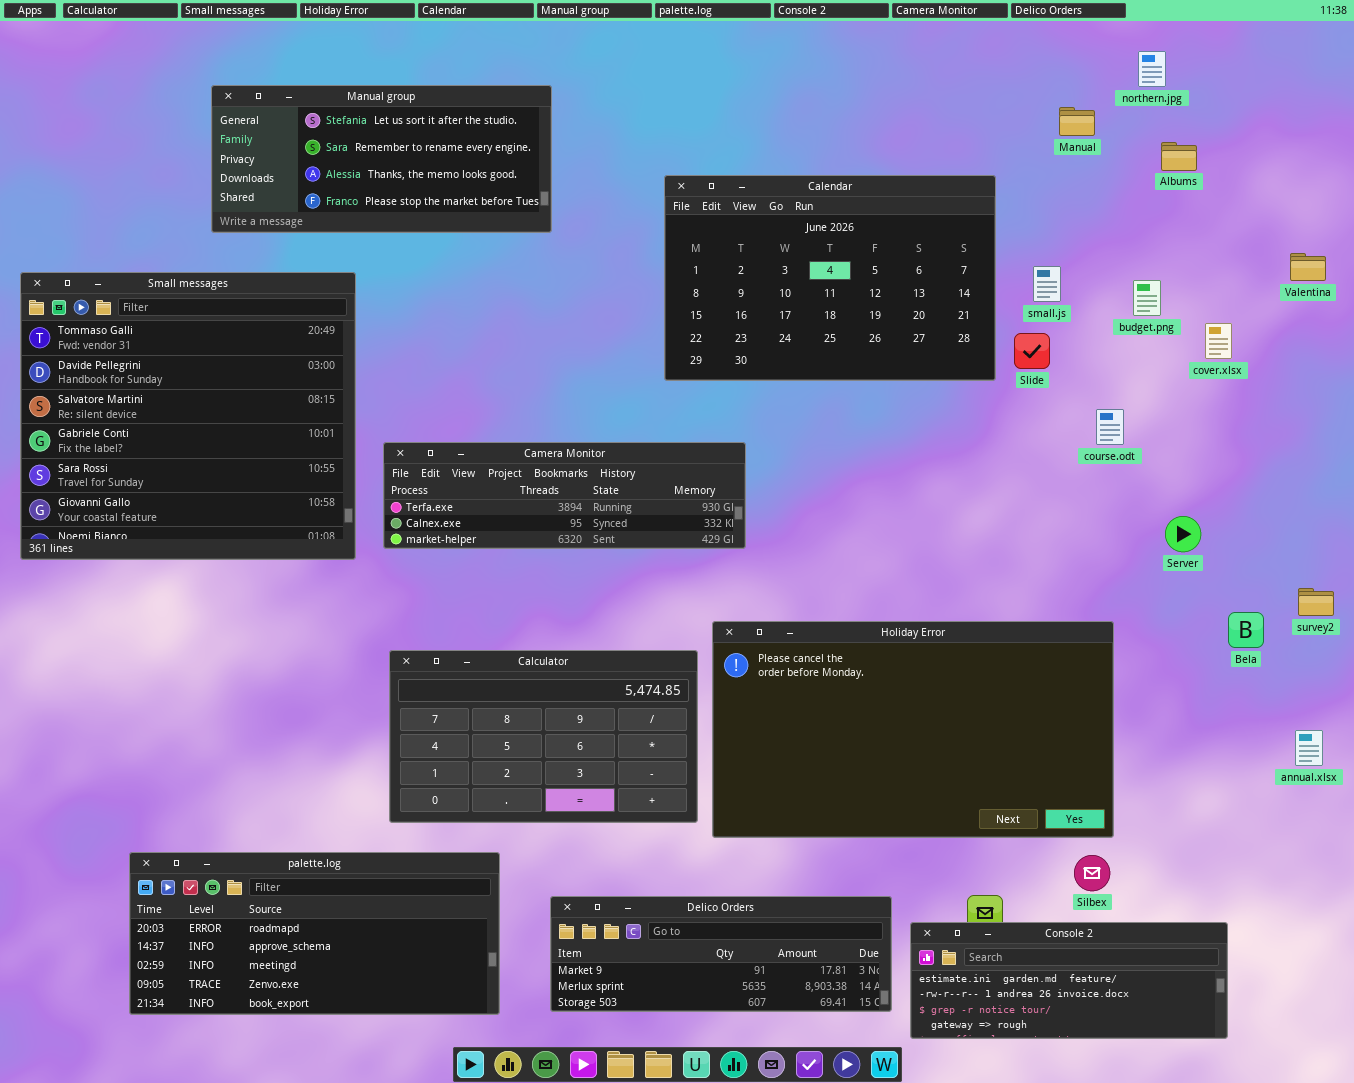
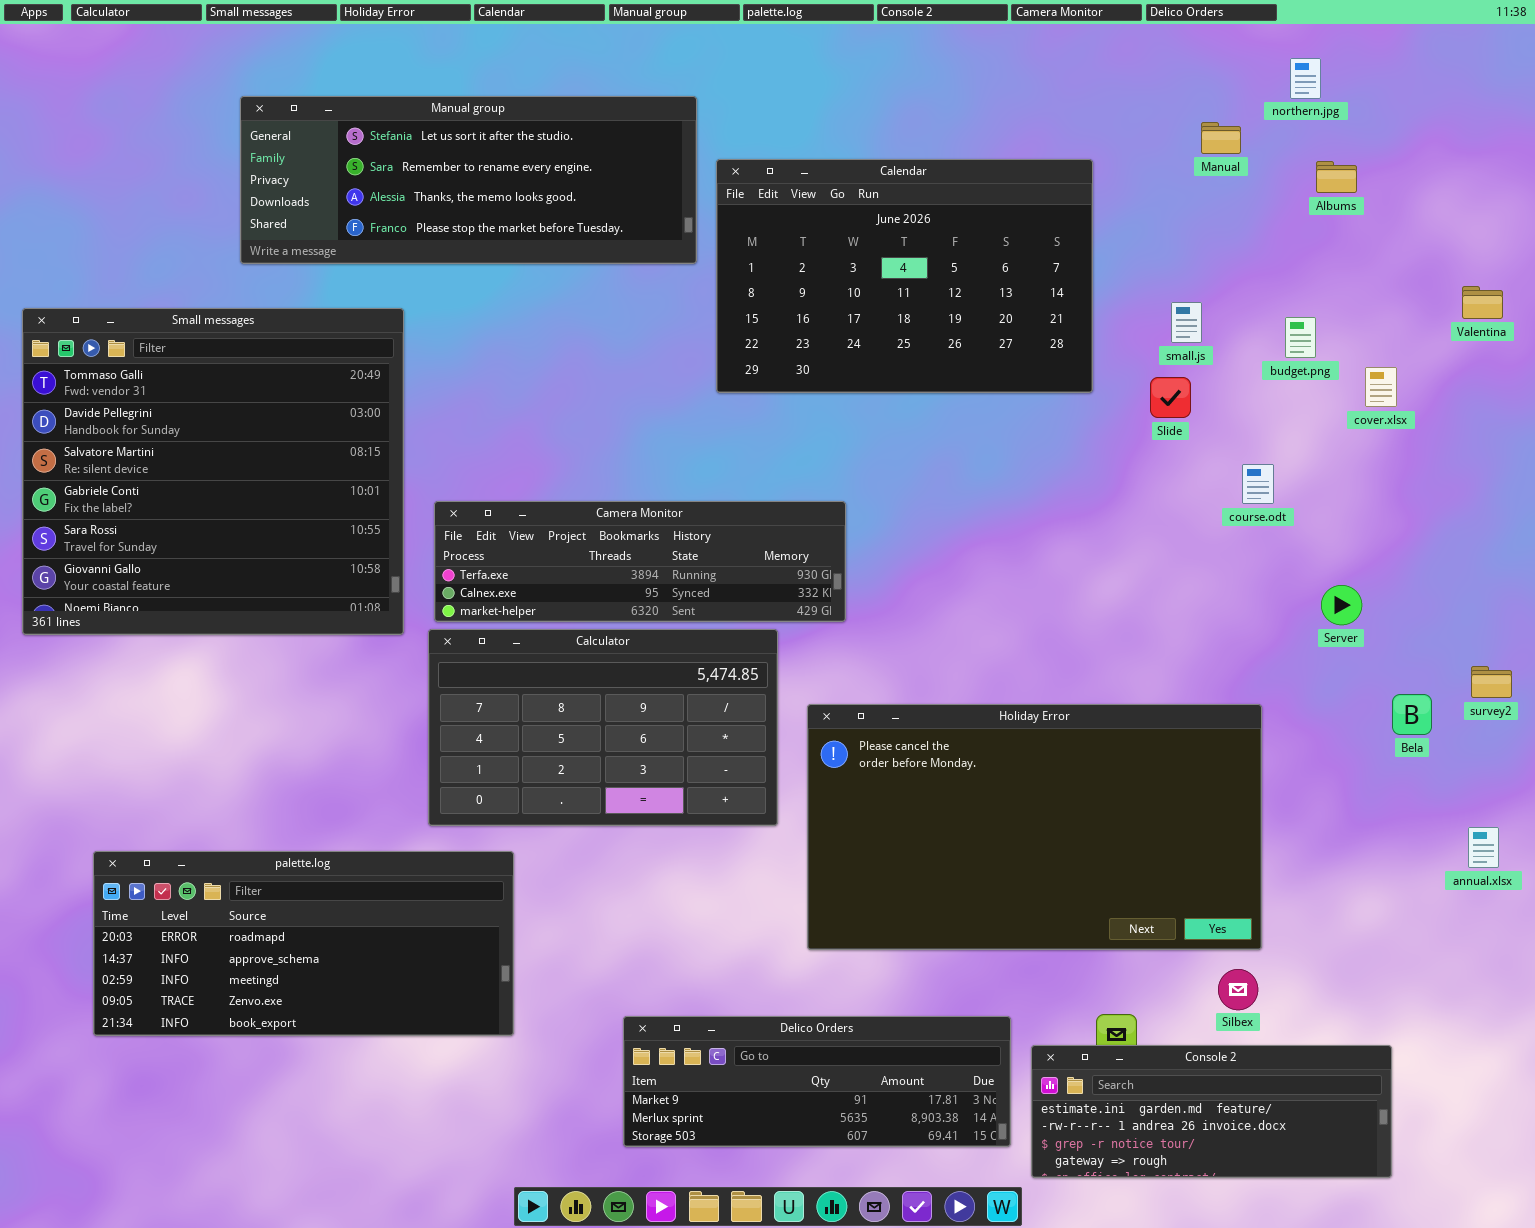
Manual group: [211,85,552,233] -> [240,96,697,264], resized
Calendar: [664,175,996,381] -> [716,159,1093,393], moved
Calculator: [389,650,698,823] -> [428,629,778,826], moved
palette.log: [129,852,500,1015] -> [93,851,514,1036], moved

